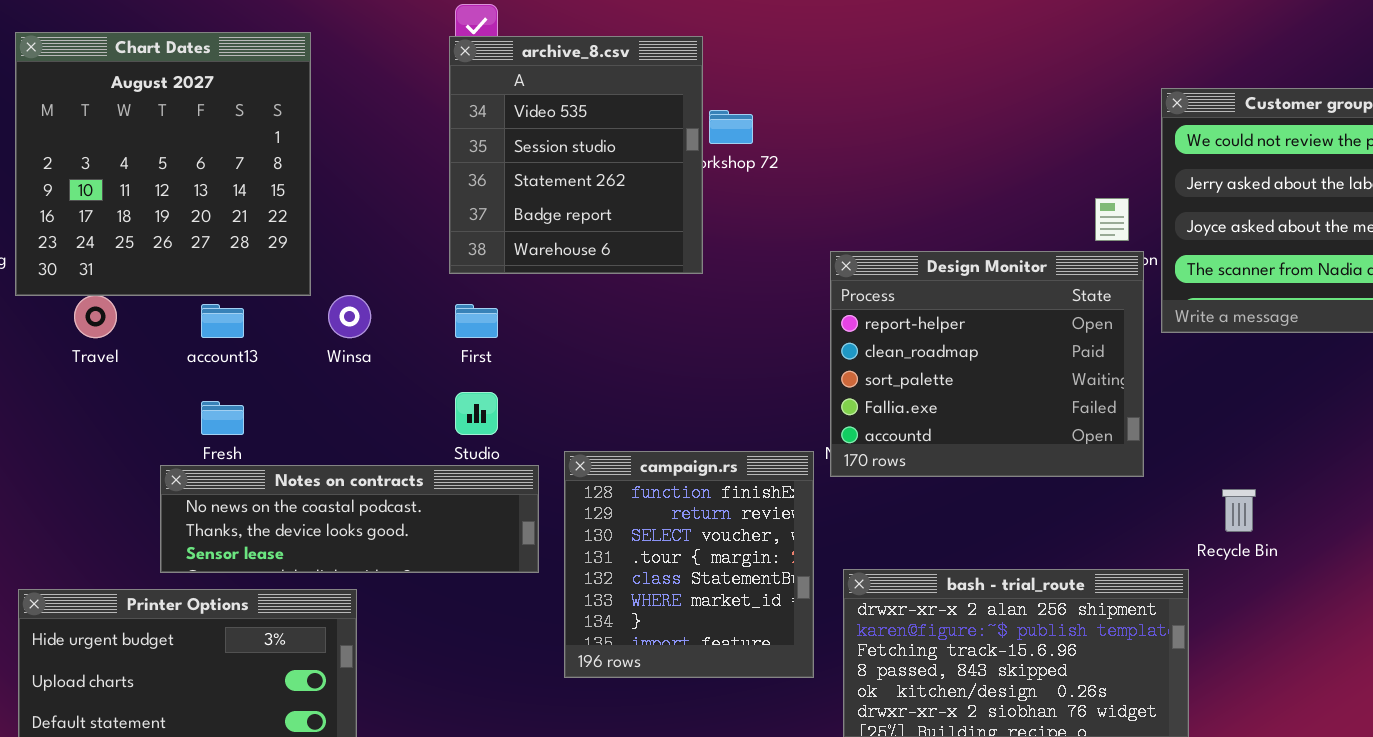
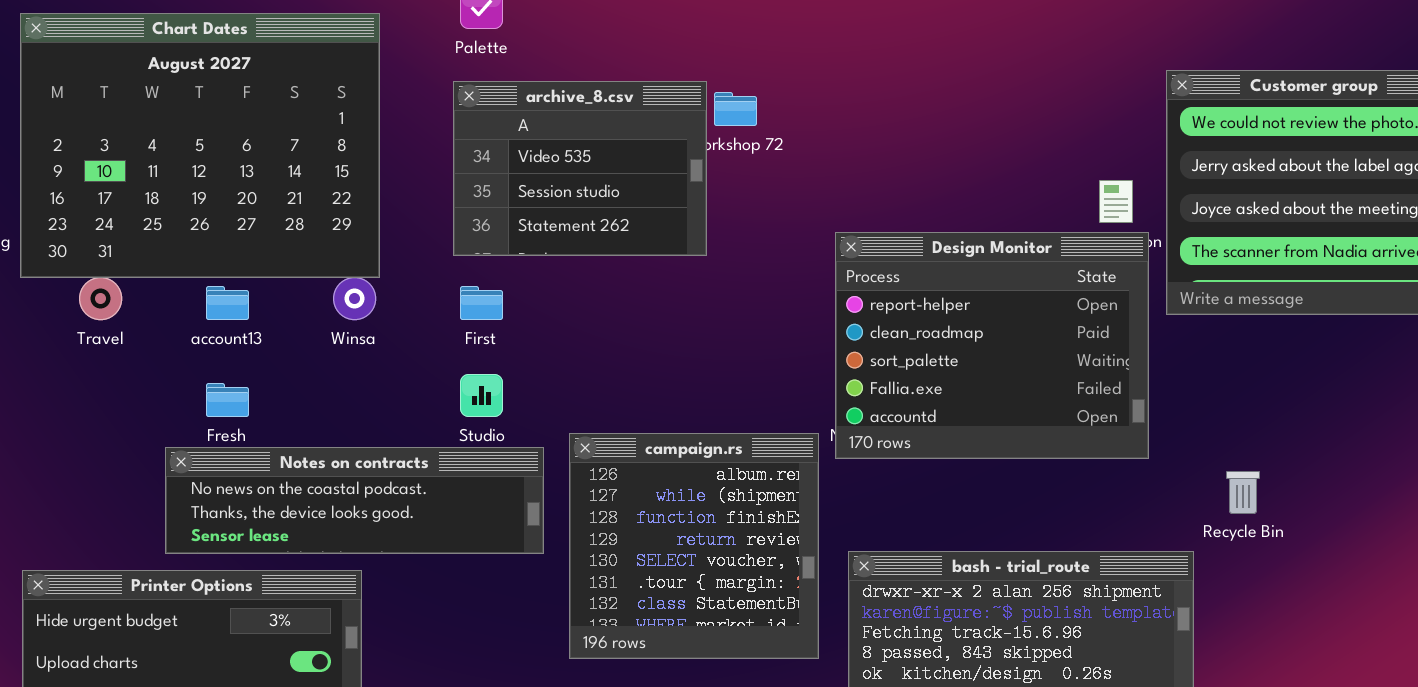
Chart Dates: [15,32,311,296] -> [20,13,380,278], resized
archive_8.csv: [449,36,703,274] -> [453,81,707,256], resized
campaign.rs: [564,451,814,678] -> [569,433,819,659], scrolled up 2 rows

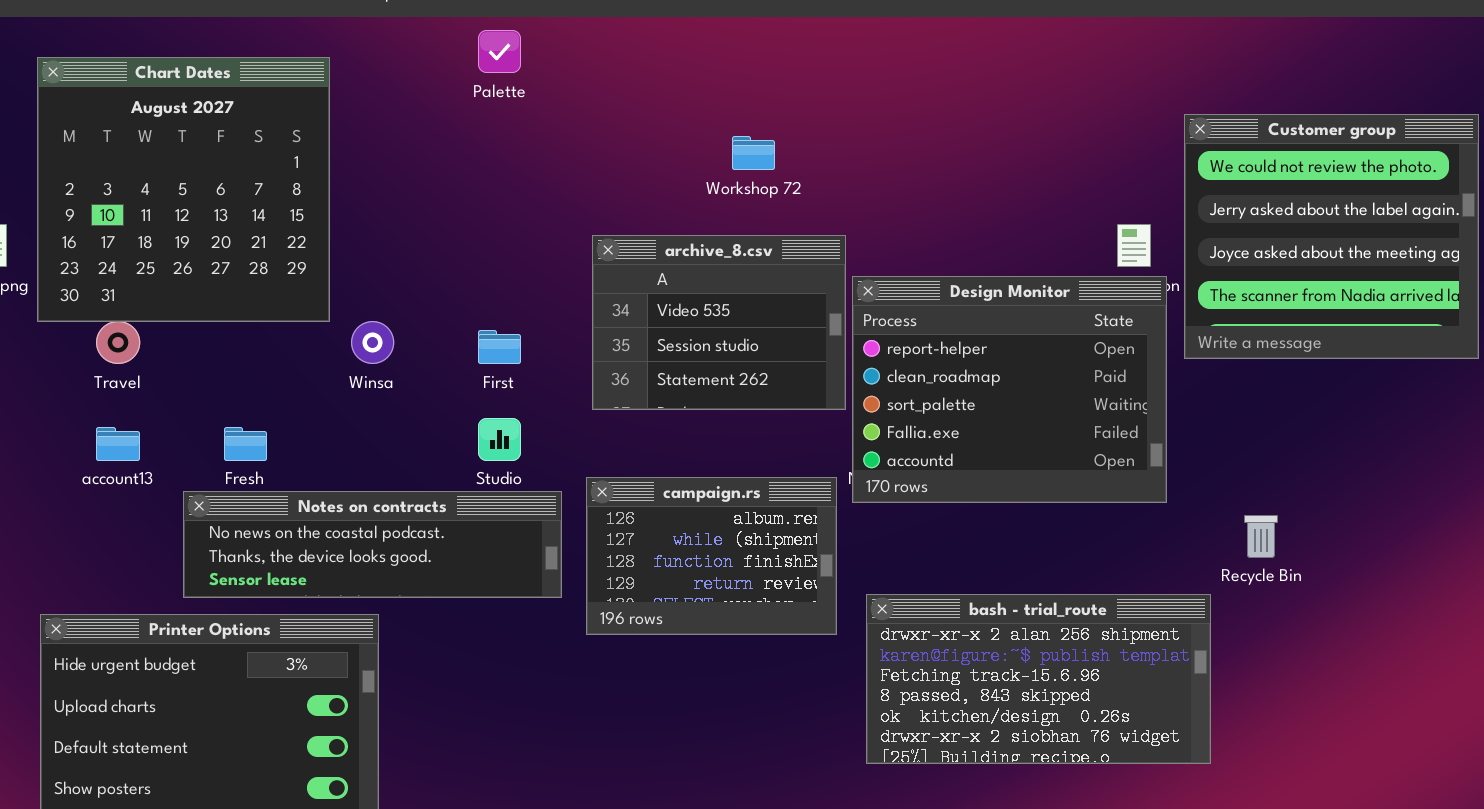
Chart Dates: [20,13,380,278] -> [37,57,330,322], resized
archive_8.csv: [453,81,707,256] -> [592,235,846,410], moved
account13: [206,286,249,320] -> [96,427,140,461], moved
campaign.rs: [569,433,819,659] -> [586,477,837,635], resized

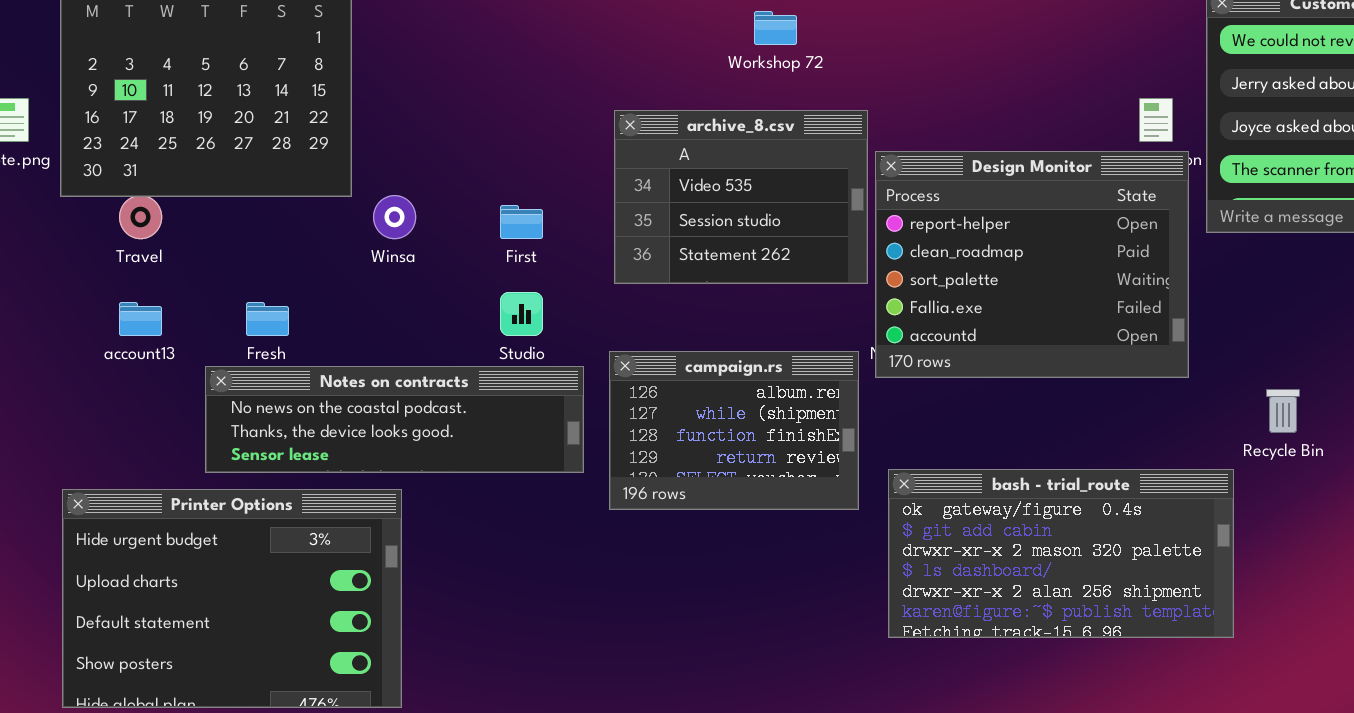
bash - trial_route: [866,594,1211,764] -> [888,469,1234,638], scrolled up 4 rows

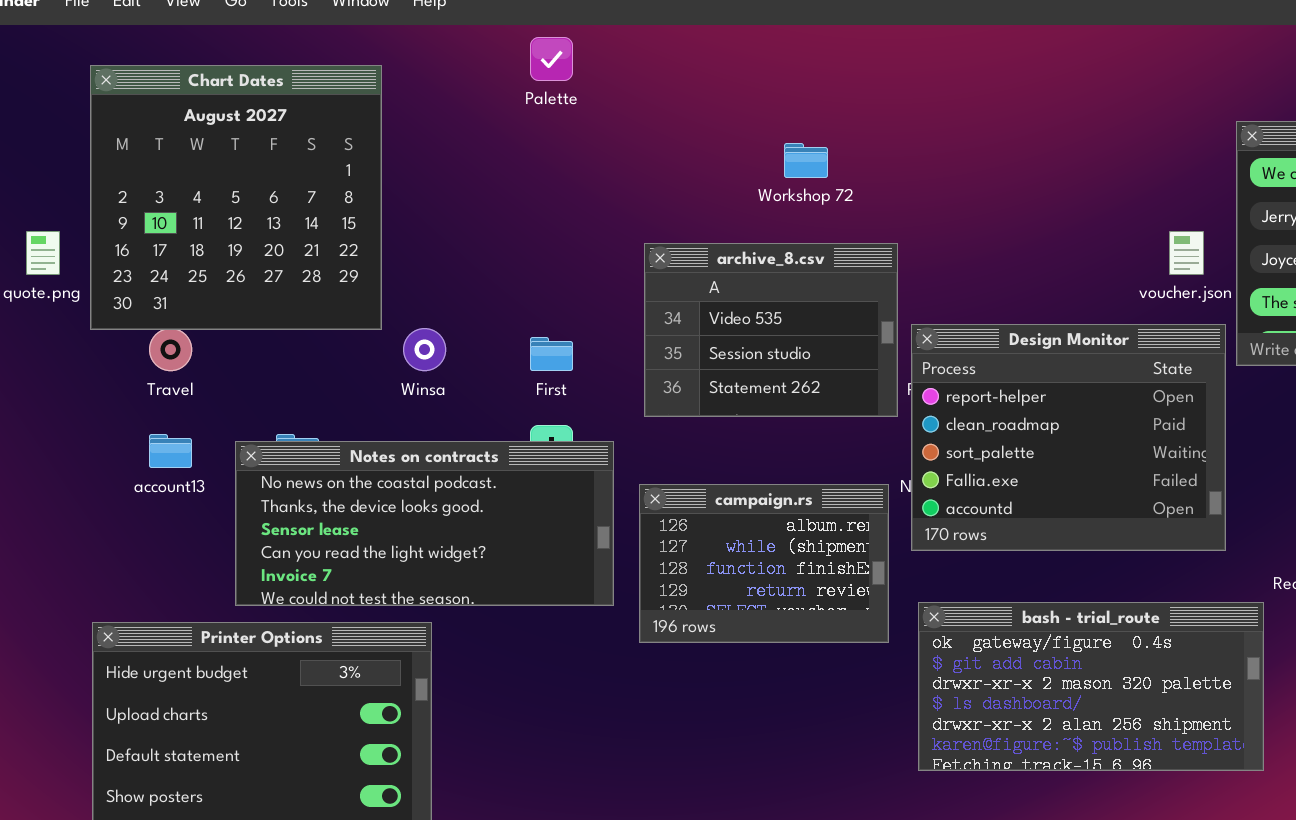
Design Monitor: [875,151,1189,378] -> [911,324,1226,551], moved
Notes on contracts: [205,366,584,473] -> [235,441,614,606], resized

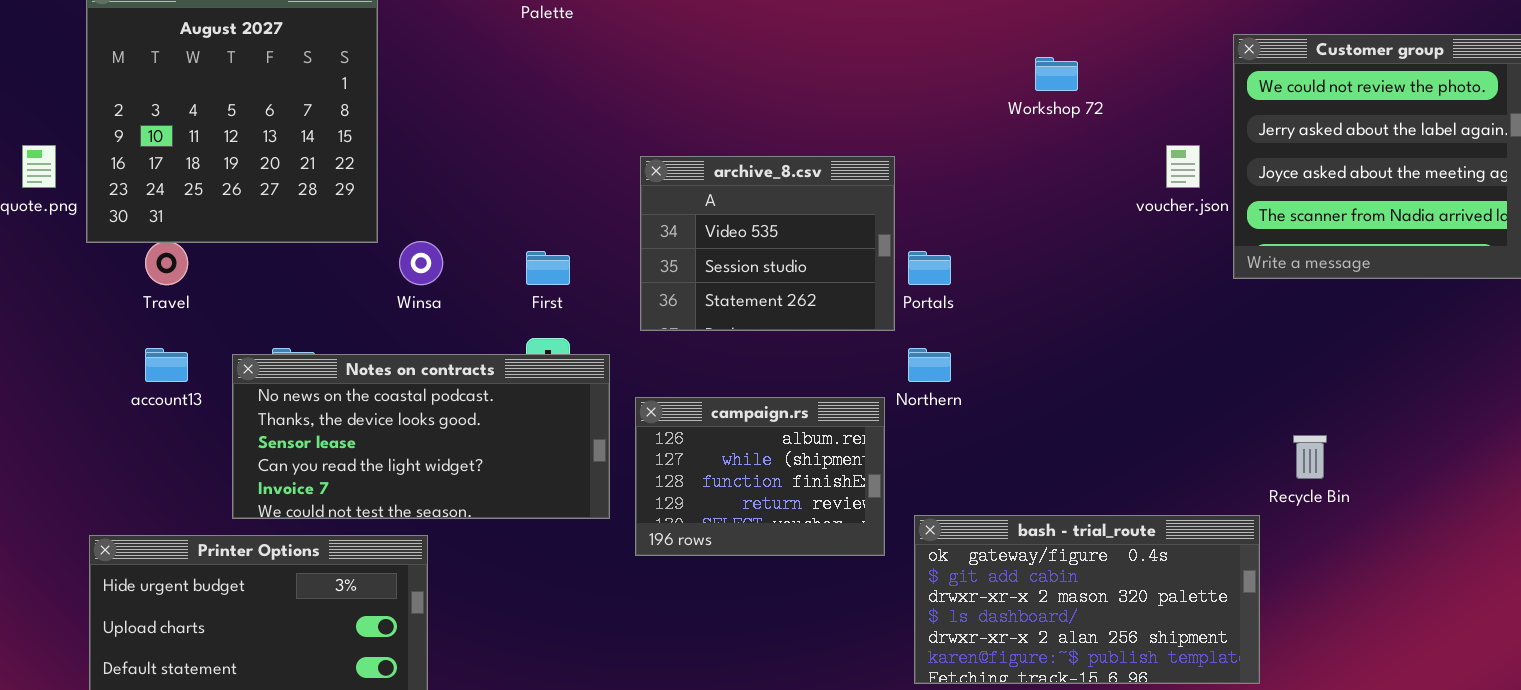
Workshop 72: [784,143,828,178] -> [1035,57,1078,91], moved
Design Monitor: [911,324,1226,551] -> none, closed

